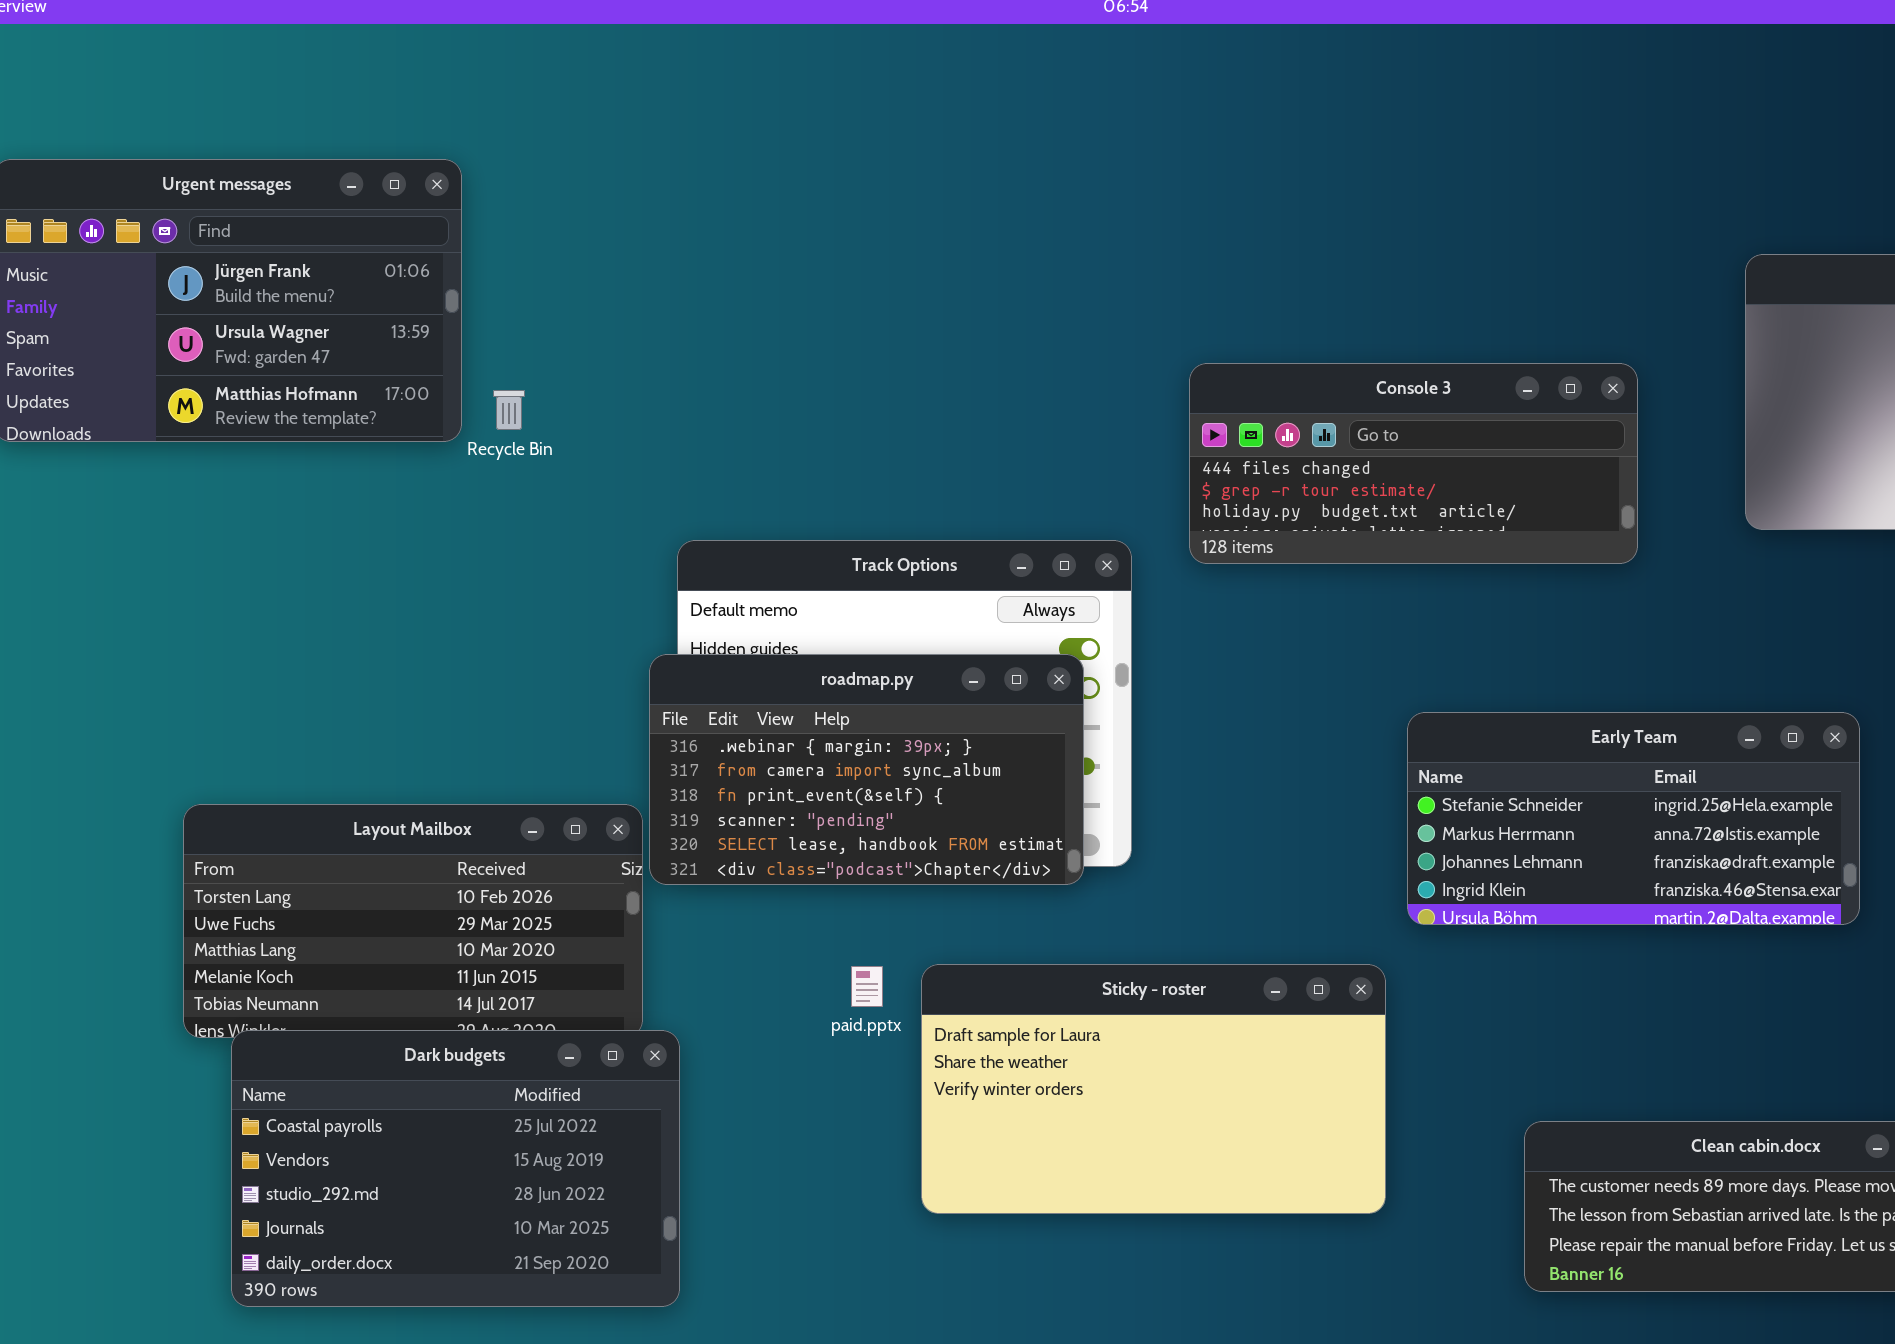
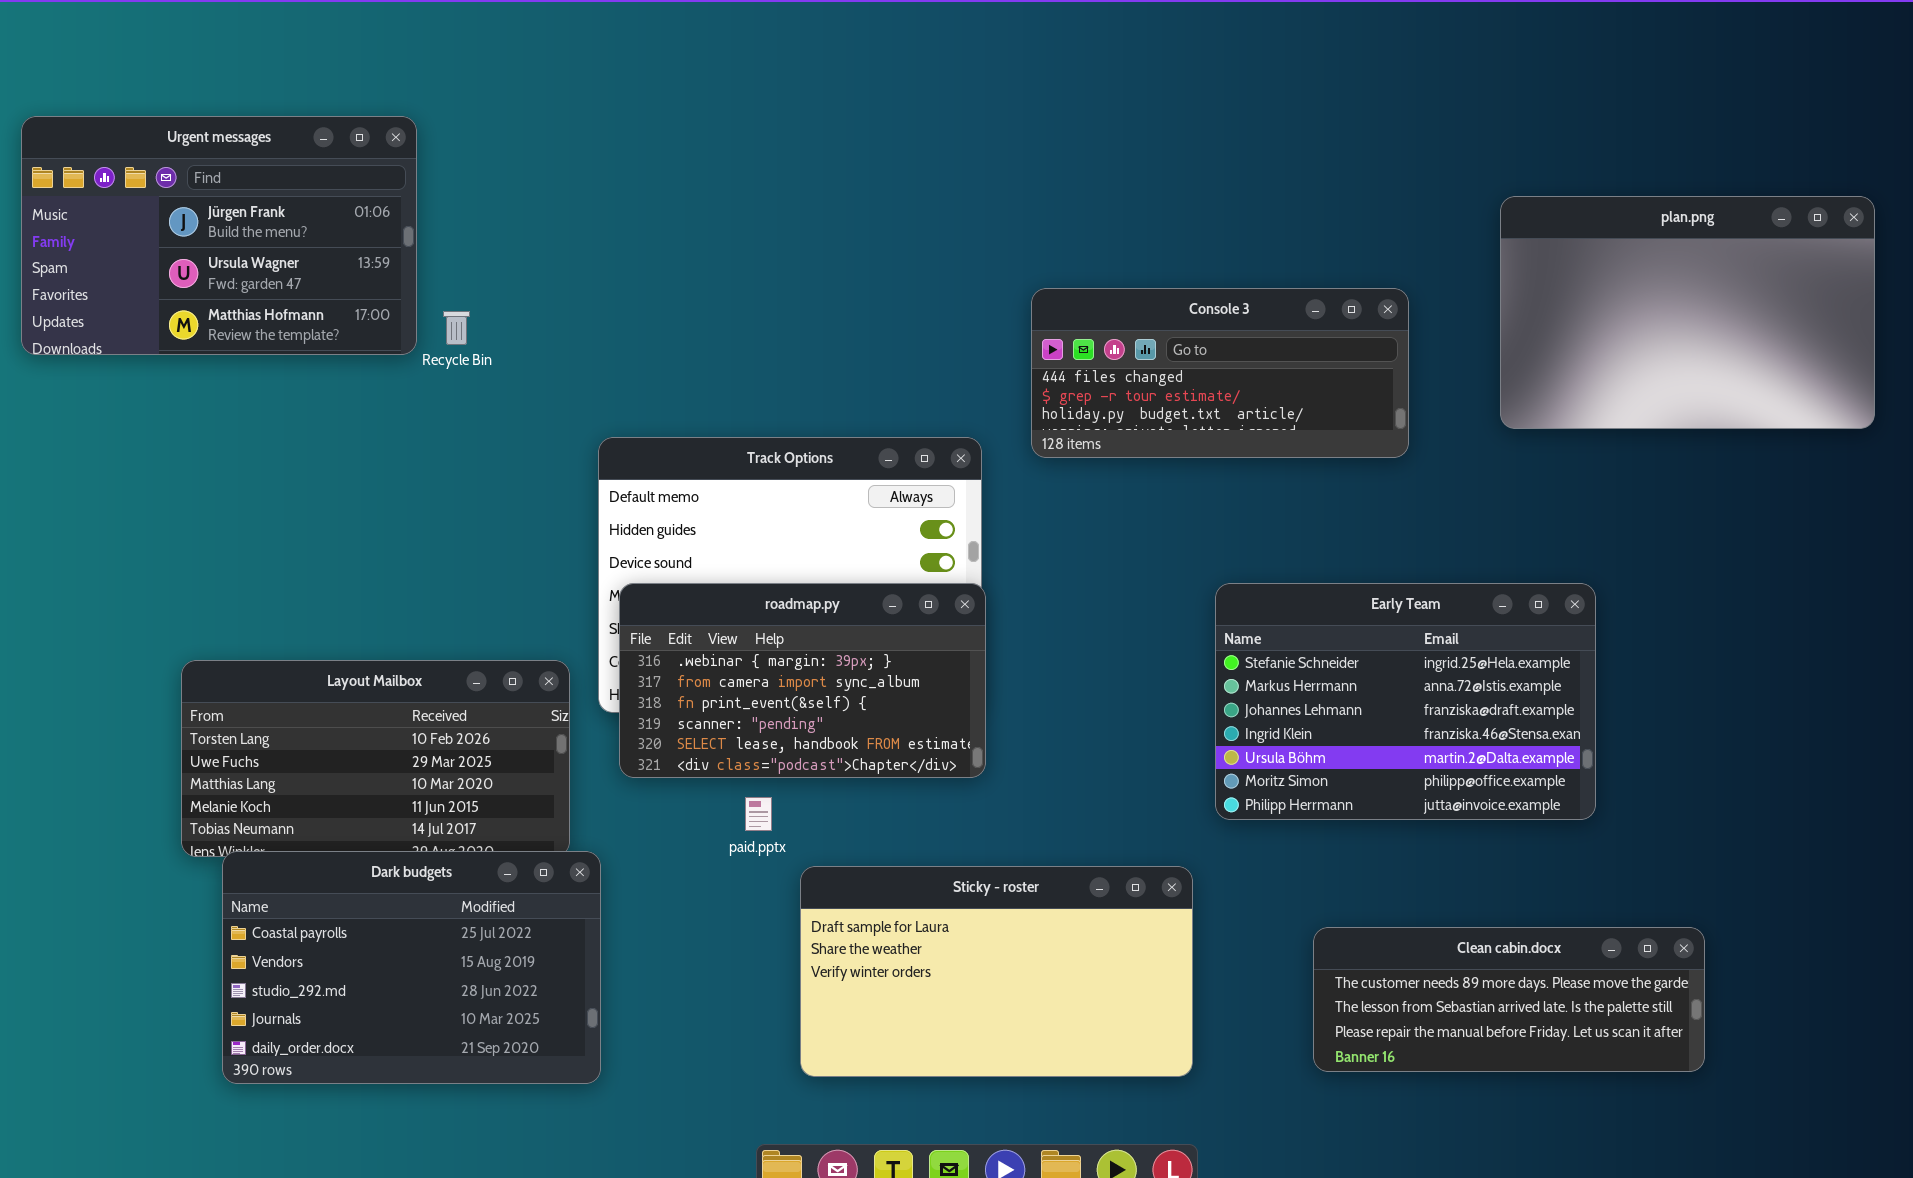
roadmap.py: [649,654,1084,885] -> [619,583,986,778], moved
Early Team: [1407,712,1860,925] -> [1215,583,1596,820], resized
Sticky - roster: [921,964,1386,1214] -> [800,866,1193,1077], moved

